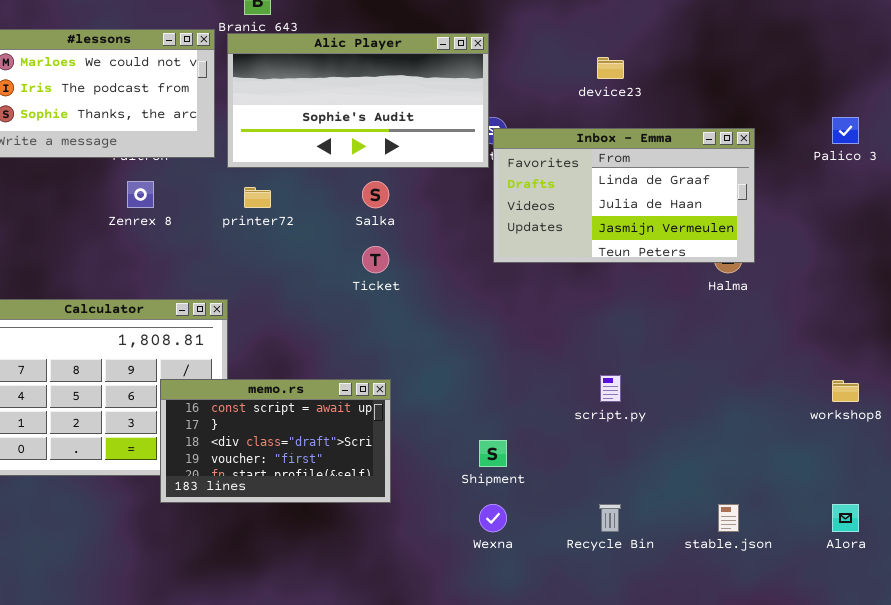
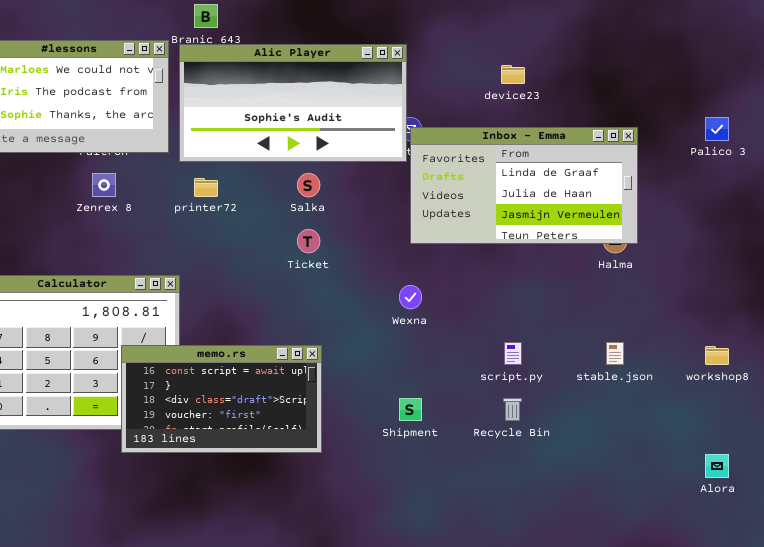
Wexna: [479,504,507,532] -> [399,285,422,309], moved
Recycle Bin: [599,504,621,532] -> [503,398,522,421], moved
stable.json: [718,504,739,532] -> [606,342,624,365], moved

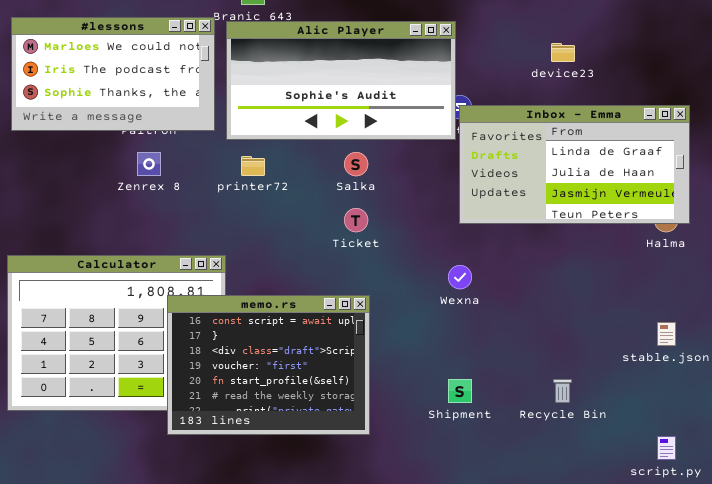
script.py: [504,342,522,365] -> [657,436,676,460], moved
memo.rs: [121,345,322,453] -> [167,295,370,435], resized

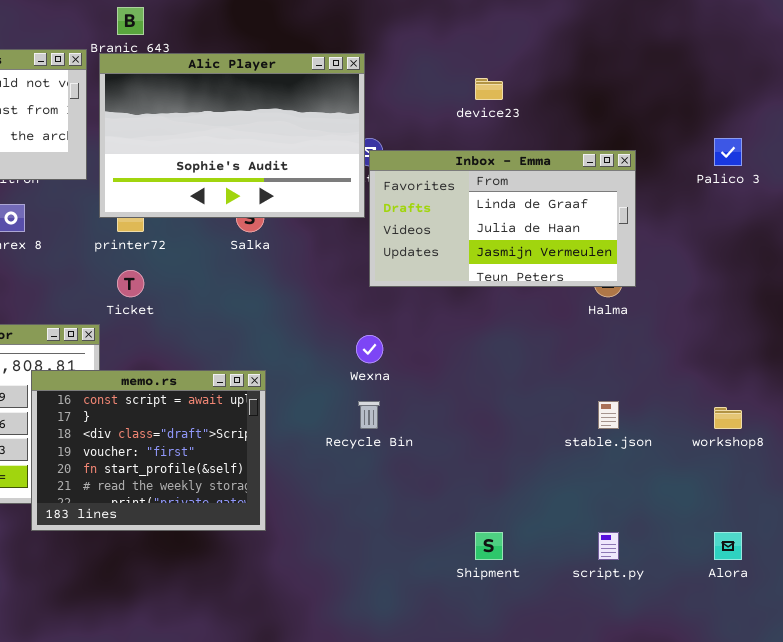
Alic Player: [226,21,456,140] -> [99,53,365,218], resized
Ticket: [344,208,368,232] -> [117,270,144,297], moved
Shipment: [448,379,472,403] -> [475,532,503,560], moved
Recycle Bin: [553,379,572,403] -> [358,401,380,429], moved

